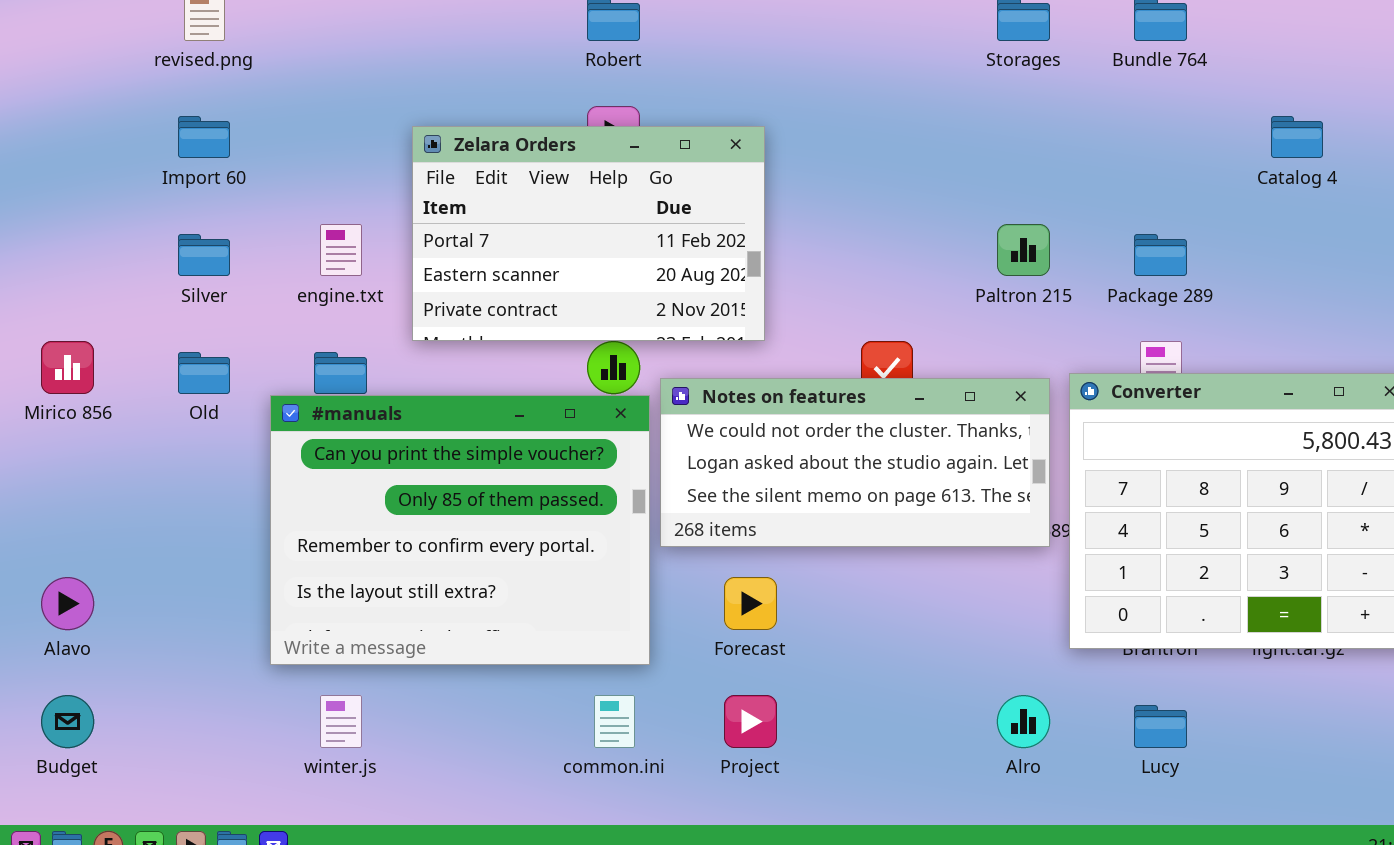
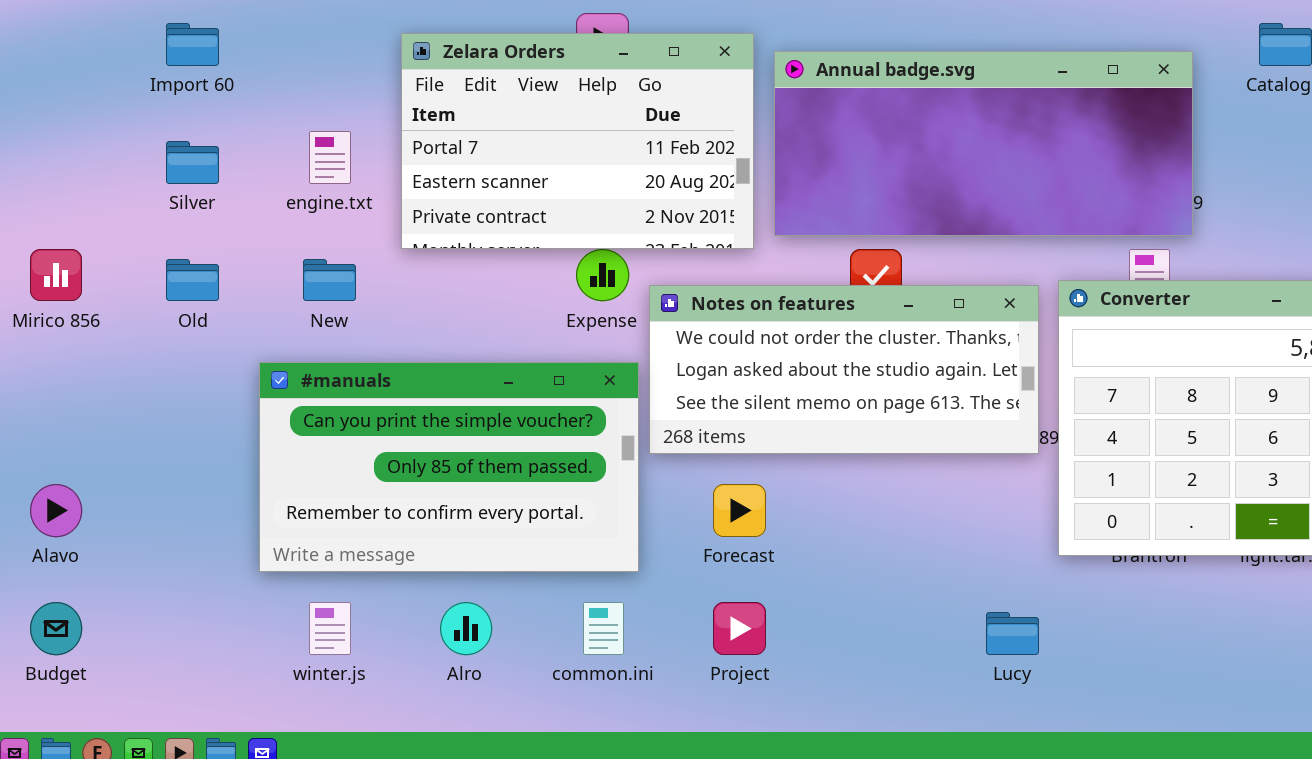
Annual badge.svg: none -> [774,51,1193,236], opened
#manuals: [270,395,650,665] -> [259,362,639,572], resized
Alro: [997,695,1050,748] -> [440,602,492,655], moved
Lucy: [1134,705,1187,748] -> [986,612,1039,655], moved

